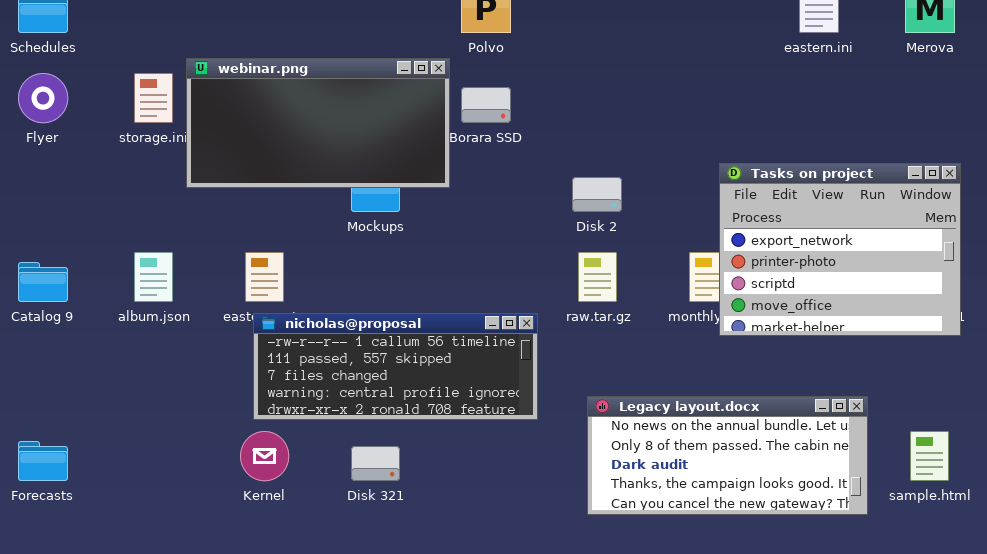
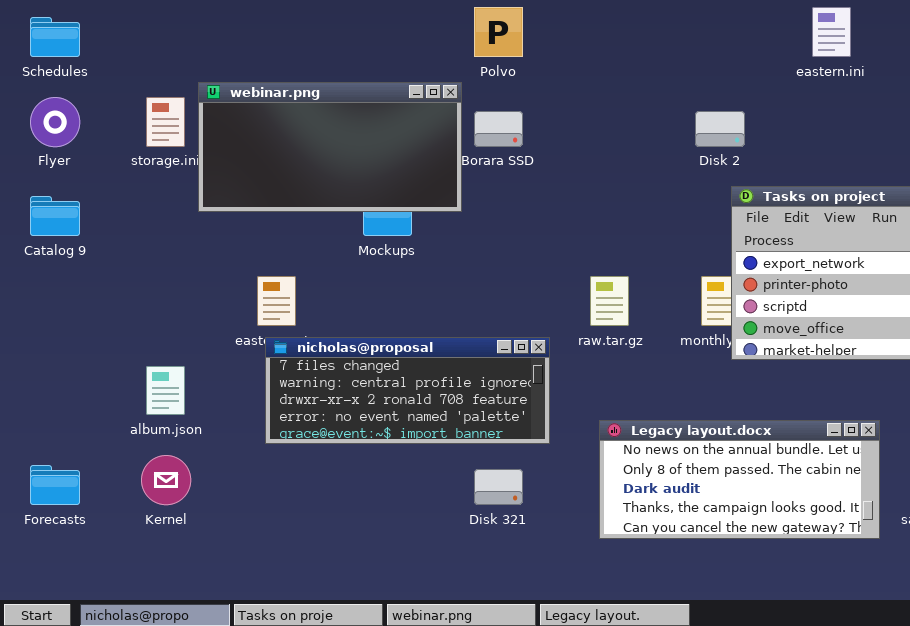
Disk 2: [572,177,622,212] -> [695,111,745,147], moved
album.json: [134,252,173,302] -> [146,366,185,415], moved
Catalog 9: [18,262,68,302] -> [30,196,80,236], moved
nicholas@proposal: [253,313,538,420] -> [265,337,550,444], scrolled down 2 rows
Kernel: [240,431,289,481] -> [141,455,191,505], moved
Disk 321: [351,446,400,481] -> [474,469,523,505], moved

